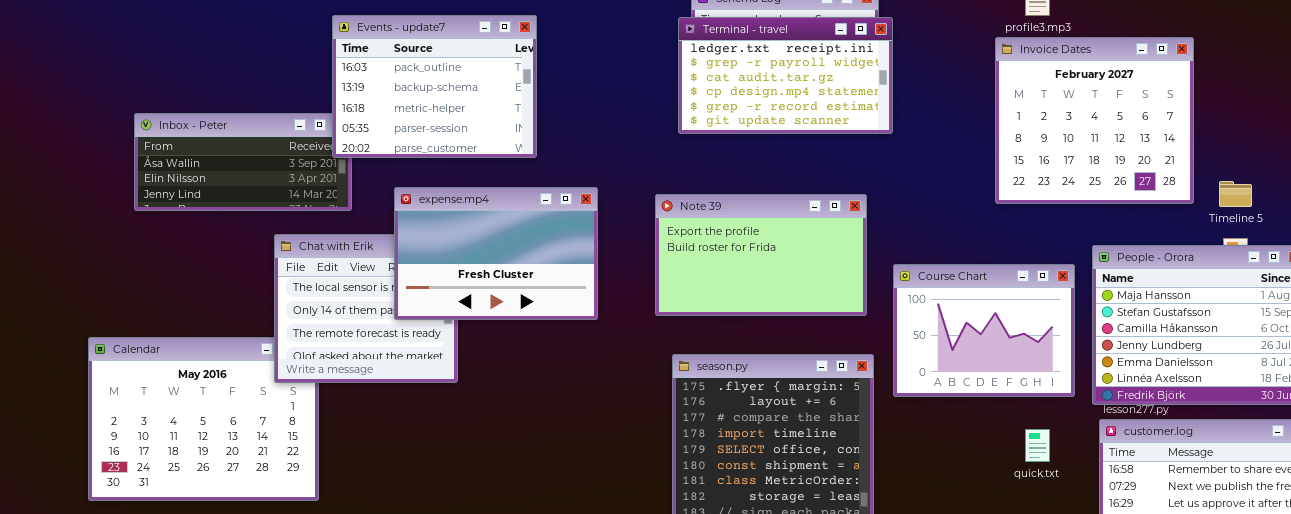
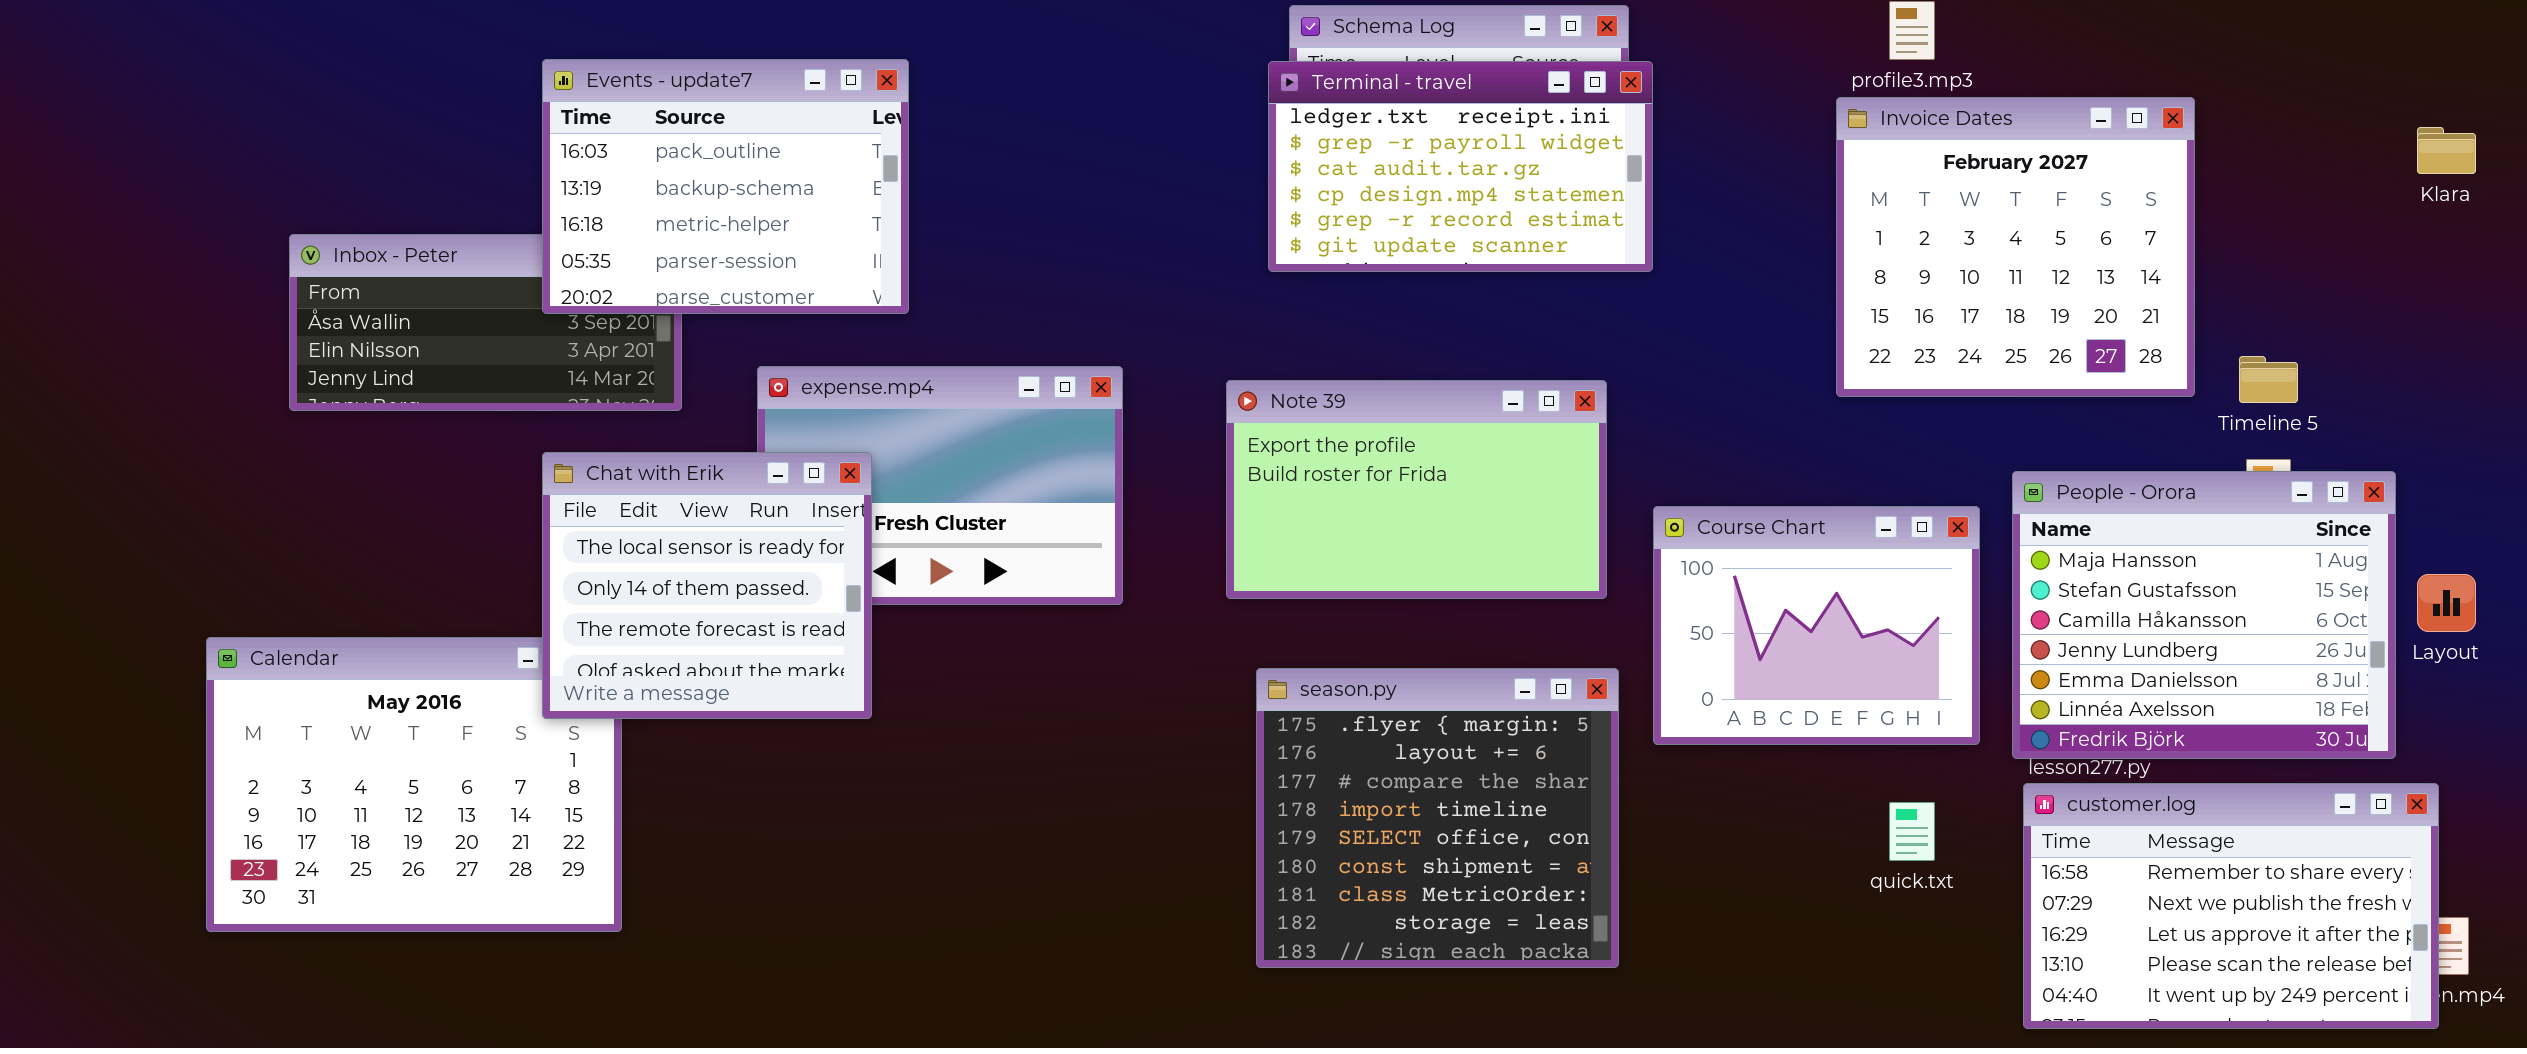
Events - update7: [332,15,537,158] -> [542,59,909,314], moved
Chat with Erik: [274,234,458,383] -> [542,452,872,719], raised

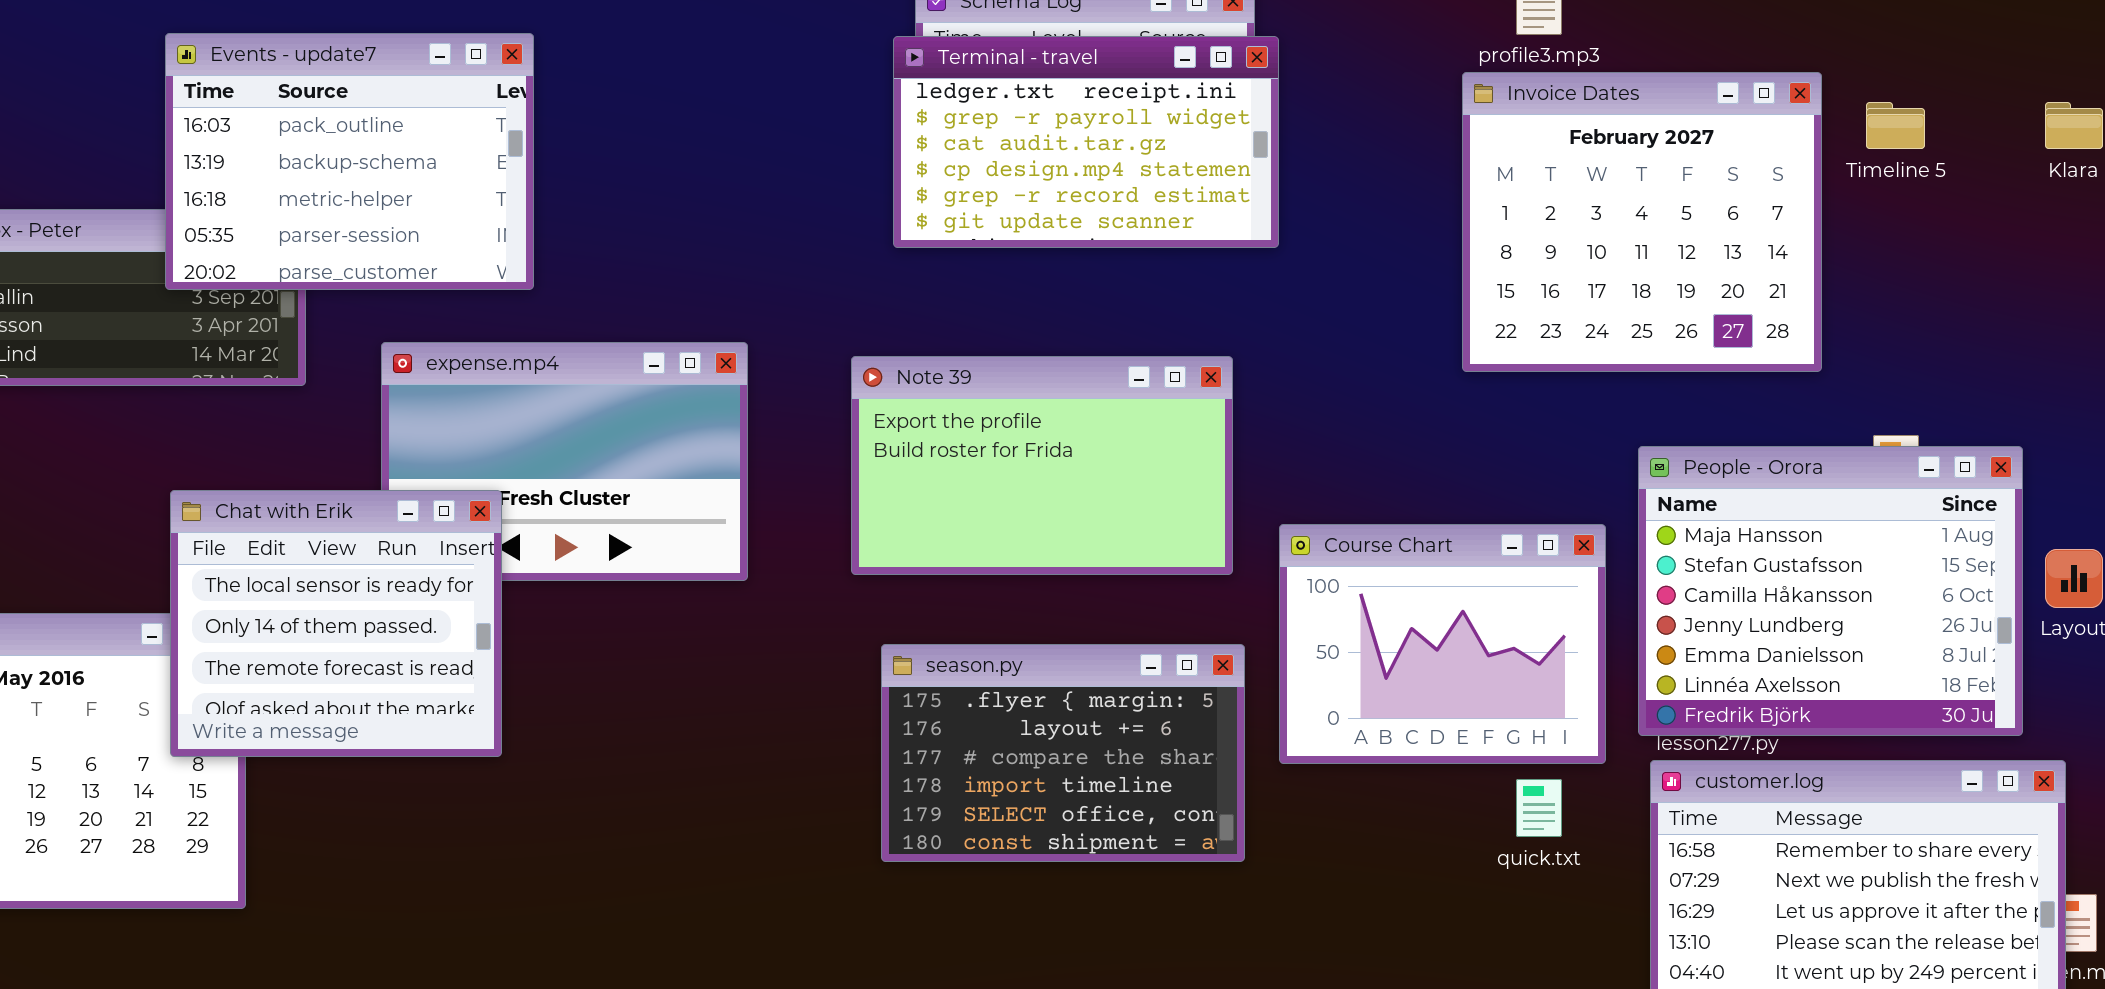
Timeline 5: [2239,356,2298,403] -> [1866,102,1925,149], moved
Chat with Erik: [542,452,872,719] -> [170,490,502,757], moved
Course Chart: [1653,506,1980,745] -> [1279,524,1606,764], moved
season.py: [1256,668,1619,968] -> [881,644,1245,862], resized

